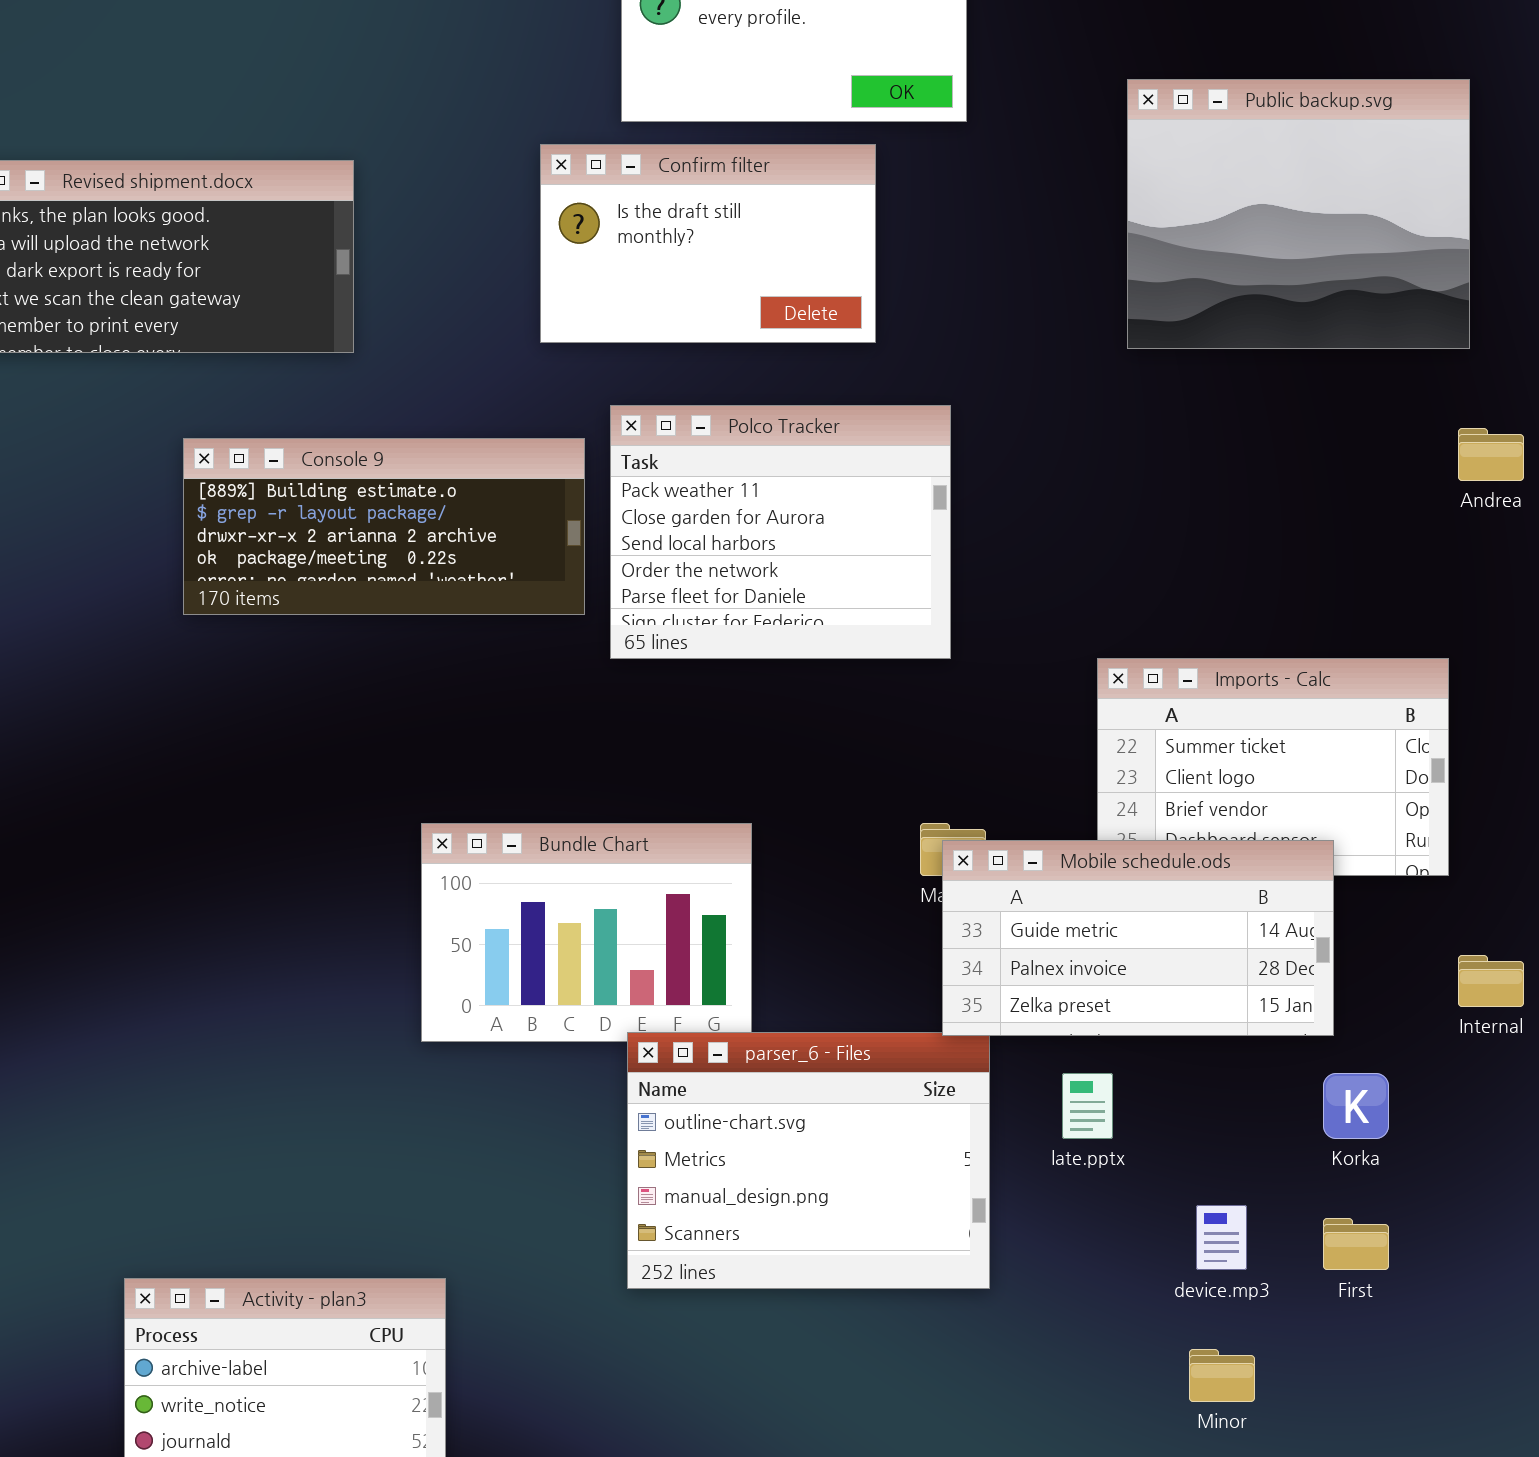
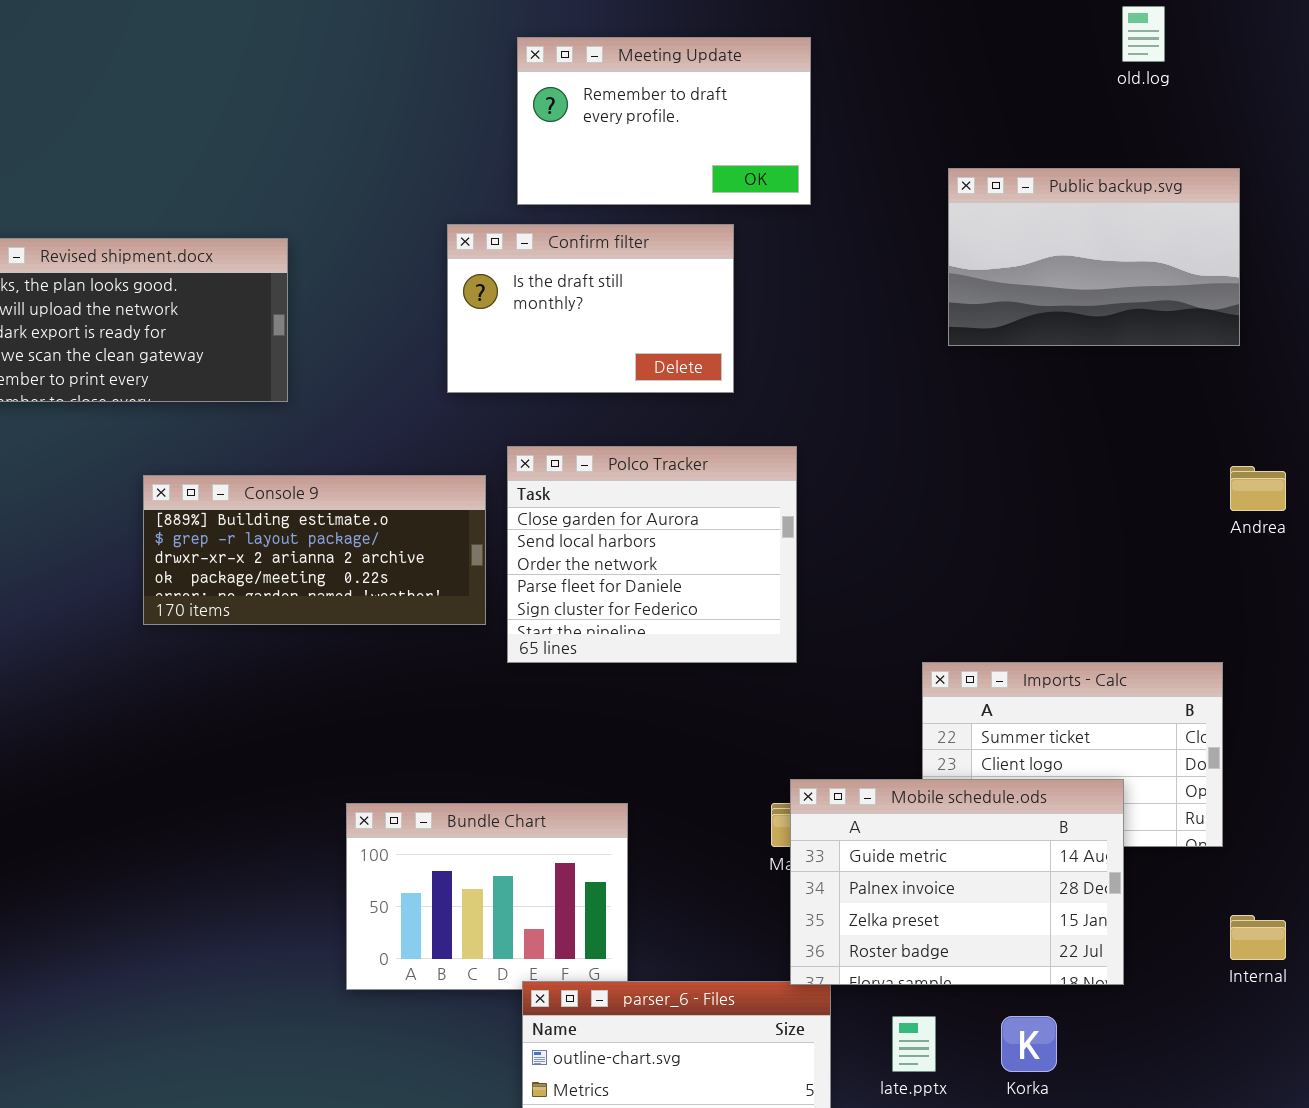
Public backup.svg: [1127,79,1470,349] -> [948,168,1240,346], resized
Polco Tracker: [610,405,951,659] -> [507,446,797,663], scrolled down 1 row
Mobile schedule.ods: [942,840,1334,1036] -> [790,779,1124,985], resized
Korka: [1323,1073,1389,1139] -> [1001,1016,1057,1072], moved

